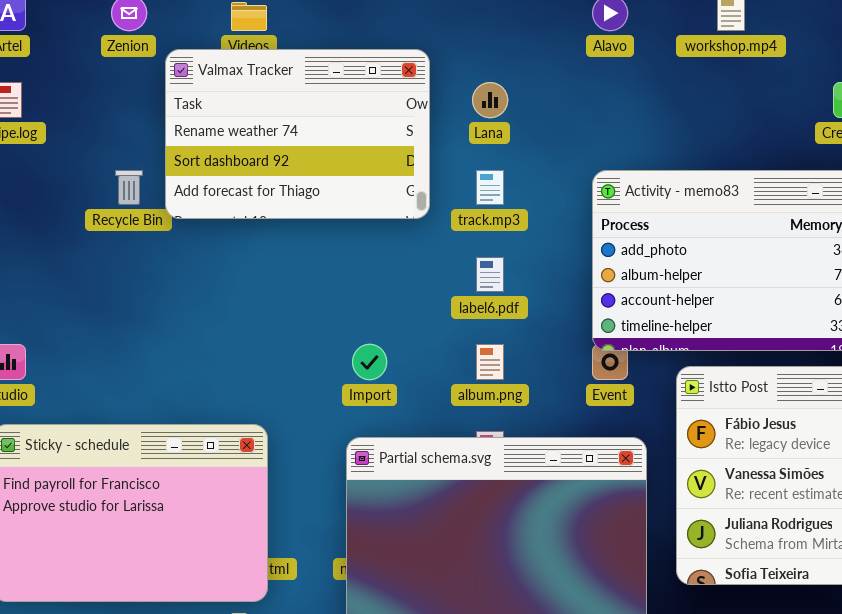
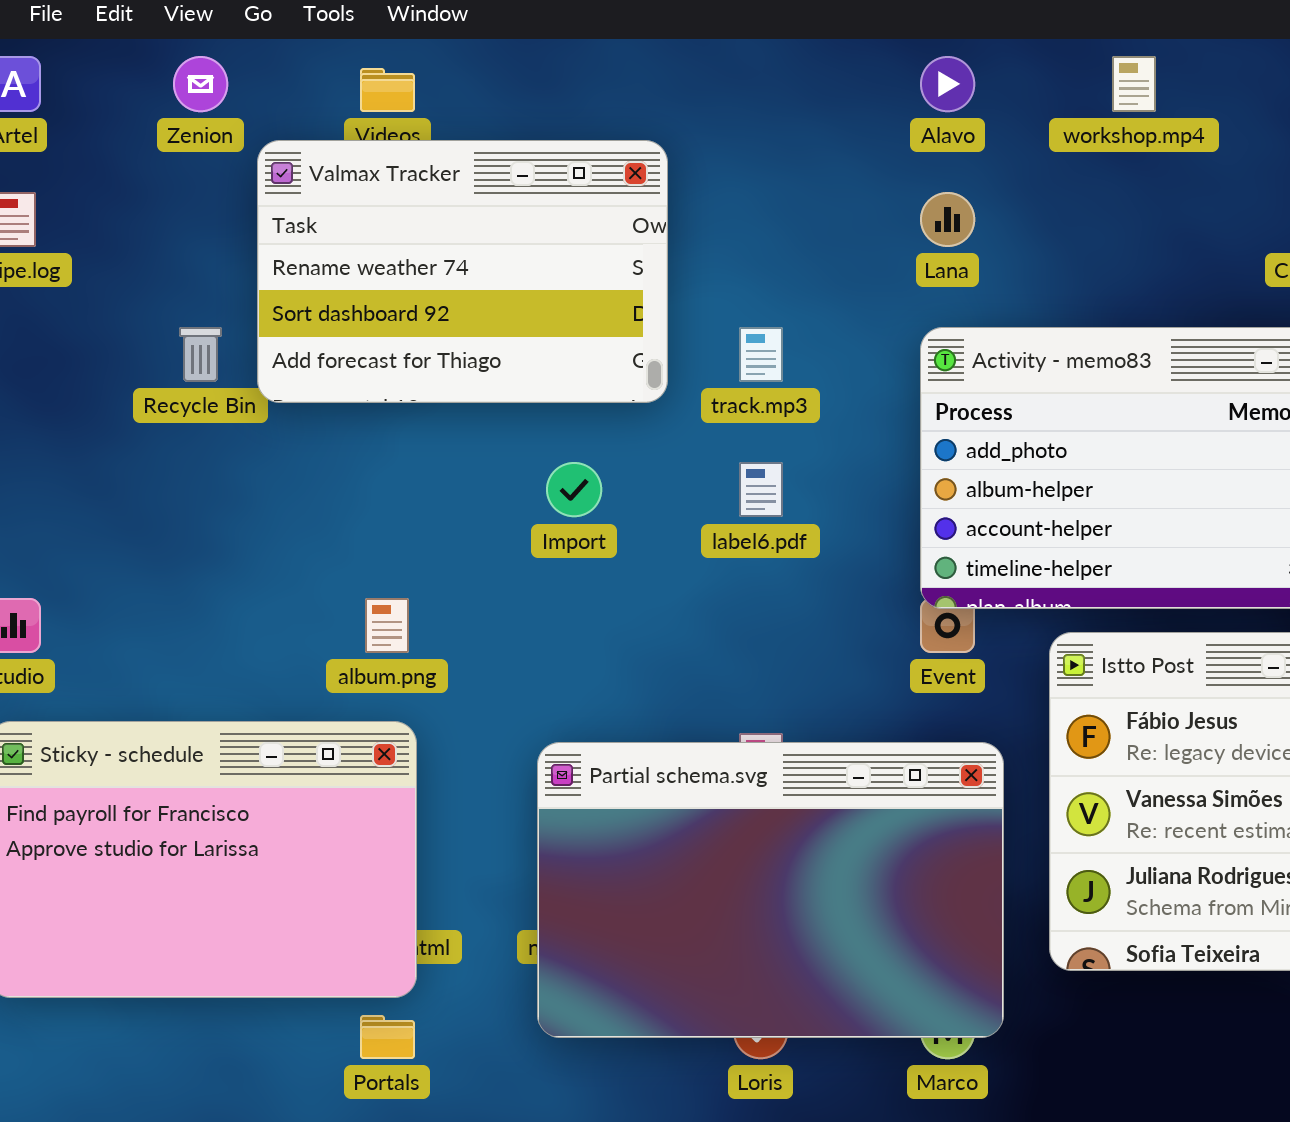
Lana: [472,82,508,118] -> [920,192,975,247], moved
Import: [352,344,387,380] -> [546,462,602,517], moved
album.png: [476,344,504,380] -> [365,598,409,653], moved

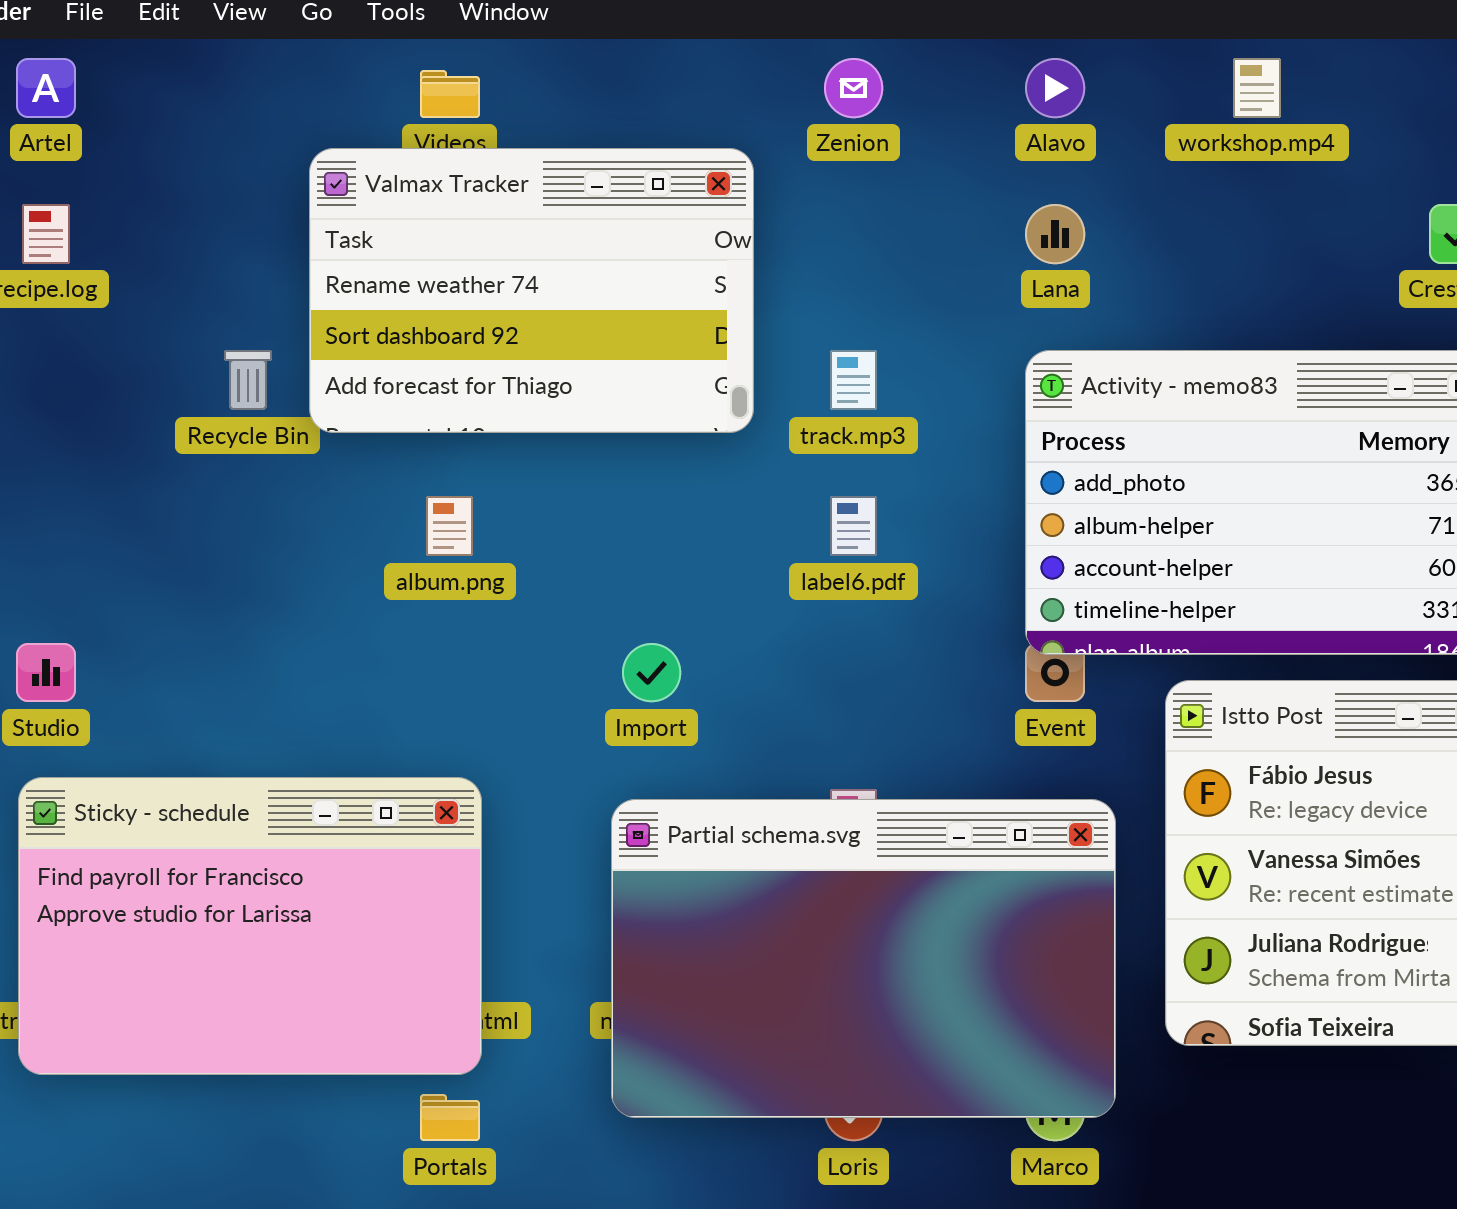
Zenion: [173,56,228,112] -> [824,58,883,118], moved
Import: [546,462,602,517] -> [622,643,681,702], moved
album.png: [365,598,409,653] -> [426,496,473,556], moved

